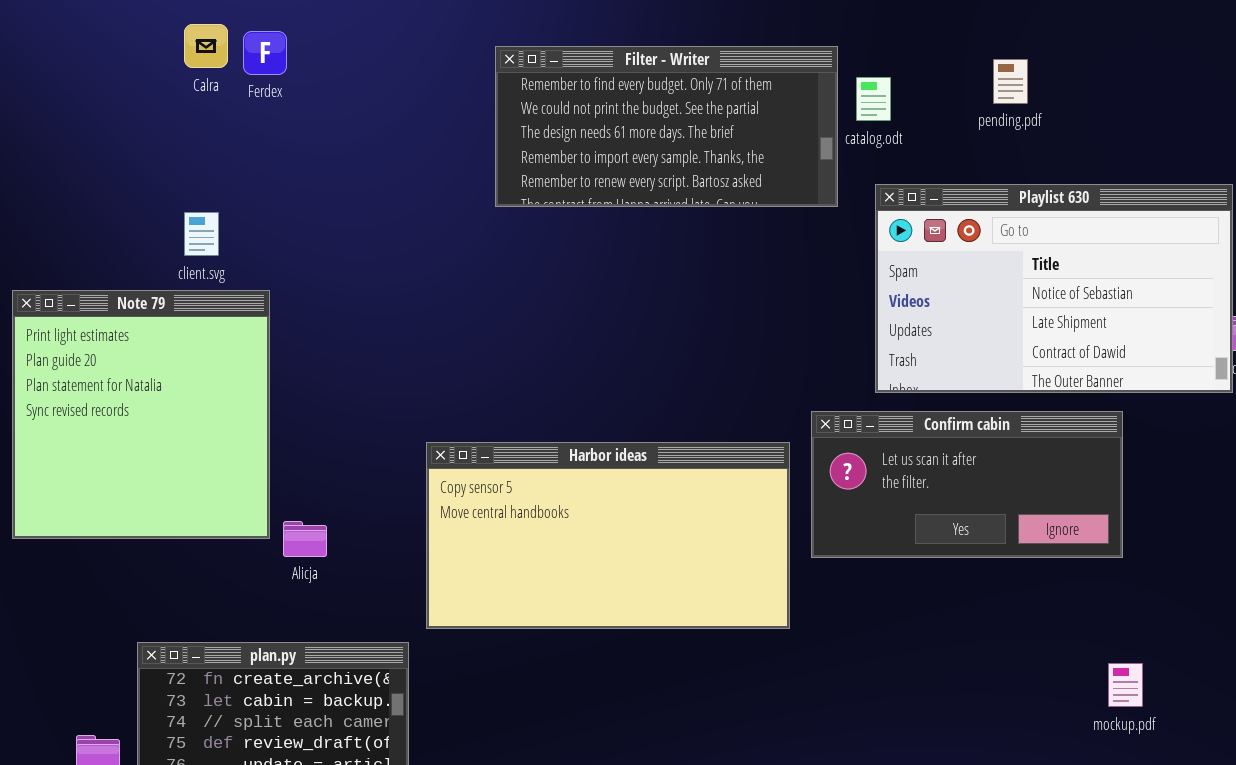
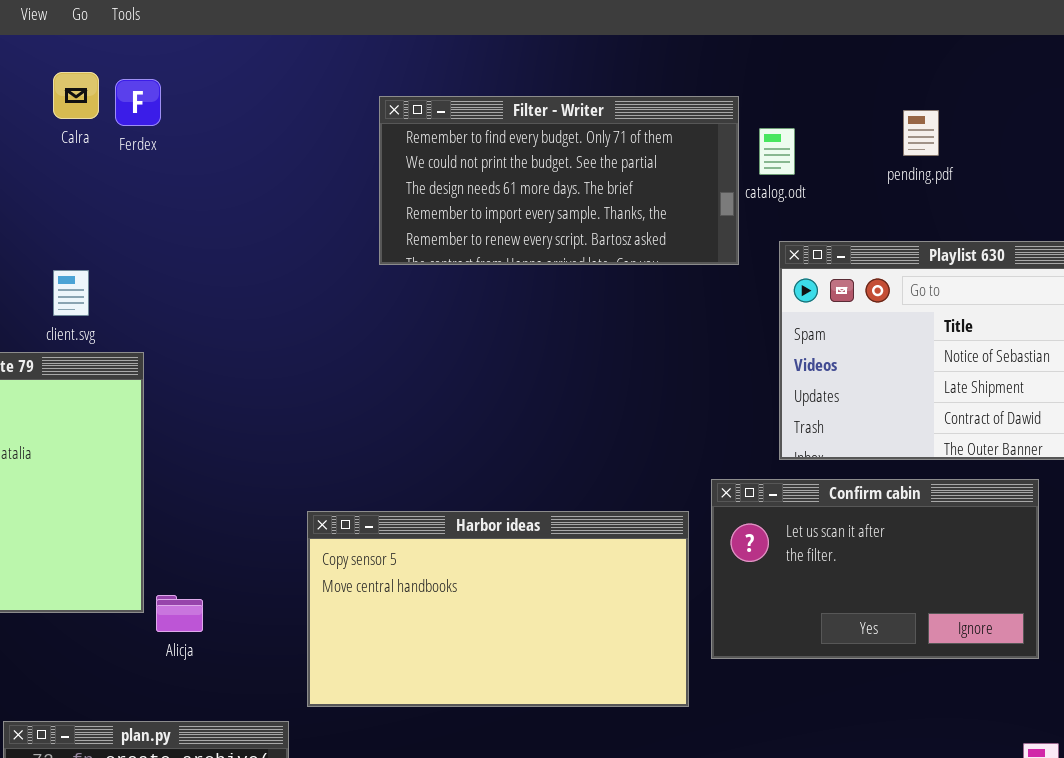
Confirm cabin: [811,411,1123,558] -> [711,479,1039,659], resized

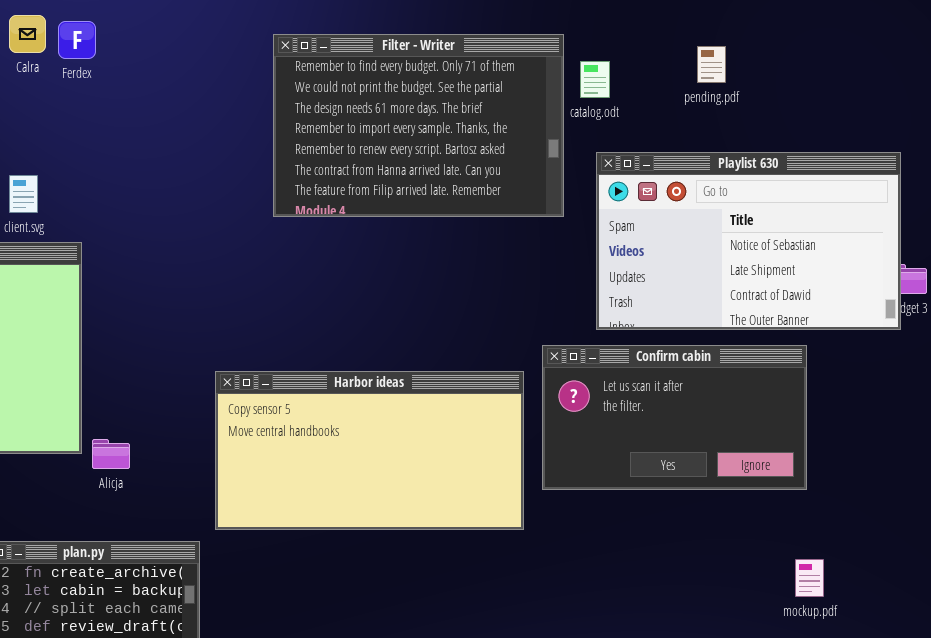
Filter - Writer: [379,96,739,265] -> [273,34,564,217], resized

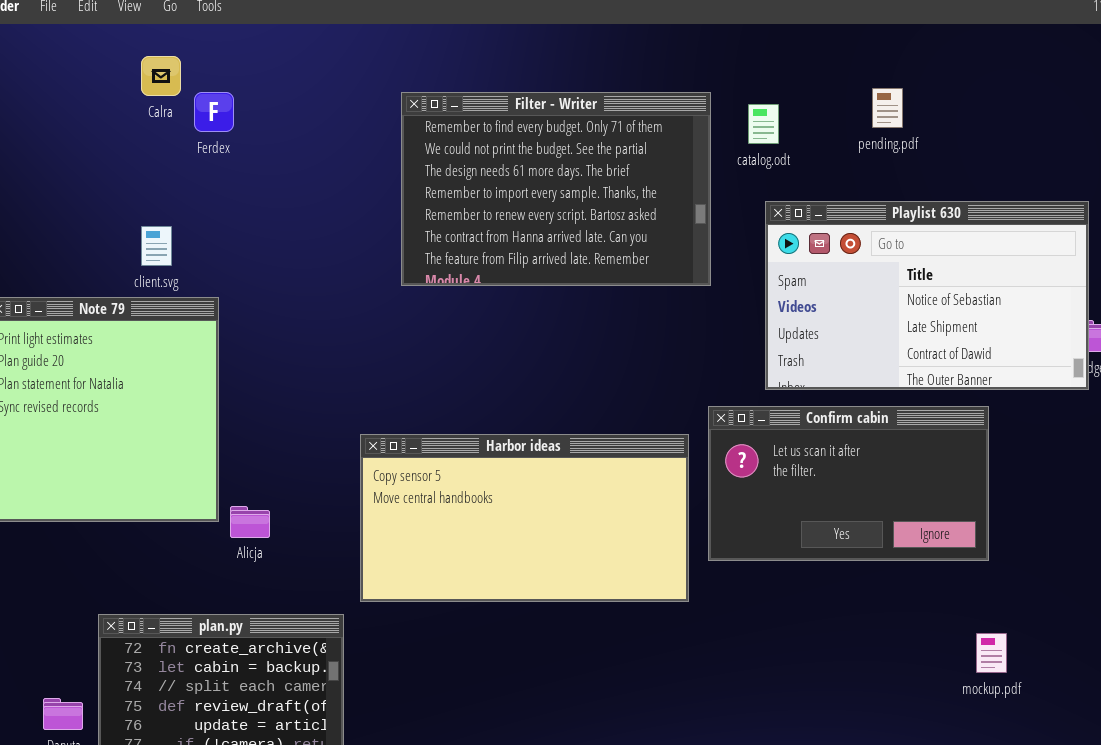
Ferdex: [58,21,96,59] -> [194,92,234,132], moved
Filter - Writer: [273,34,564,217] -> [401,92,711,286], moved

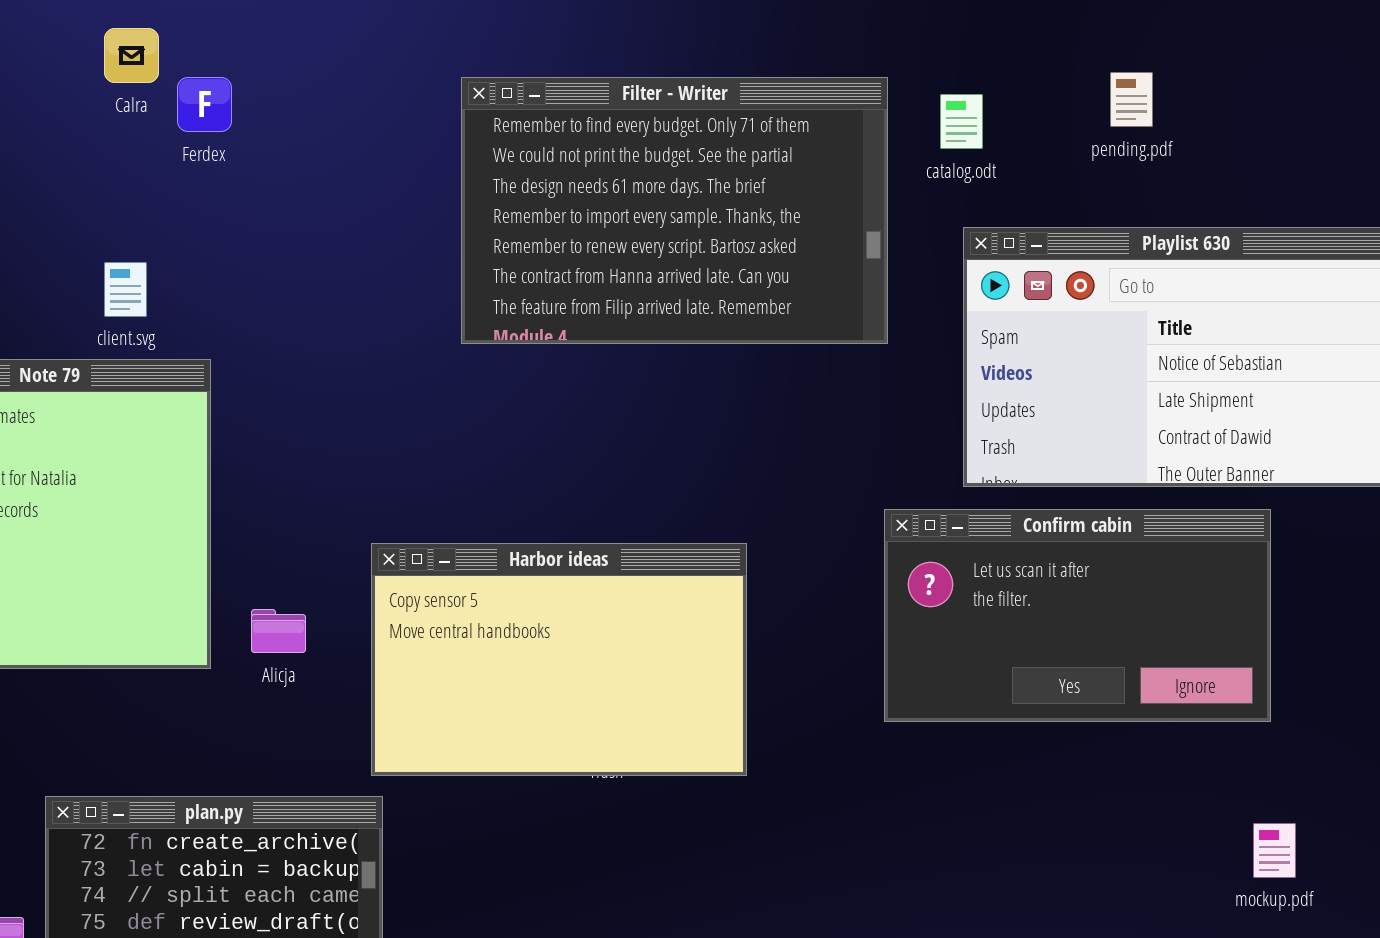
Harbor ideas: [360,434,689,602] -> [371,543,747,776], moved, resized
Alicja: [230,506,270,538] -> [251,609,306,653], moved

